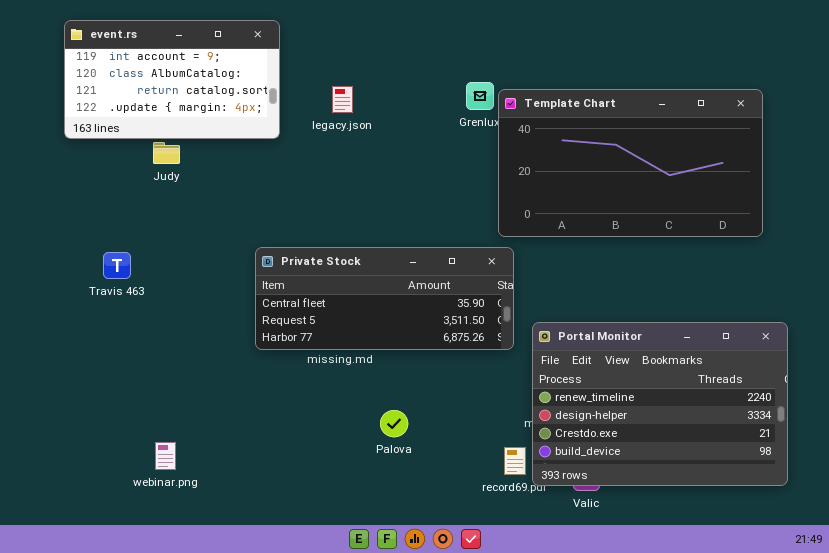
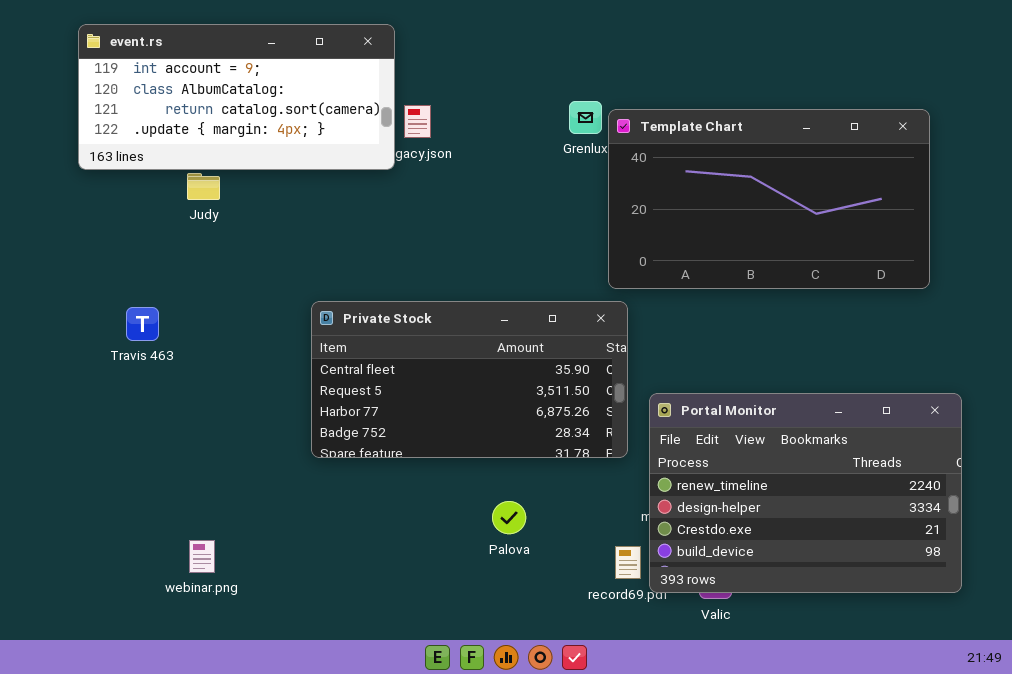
event.rs: [64,20,280,139] -> [78,24,395,170], resized
Private Stock: [255,247,514,350] -> [311,301,628,458], resized
Palova: [380,410,408,437] -> [492,501,526,534], moved

